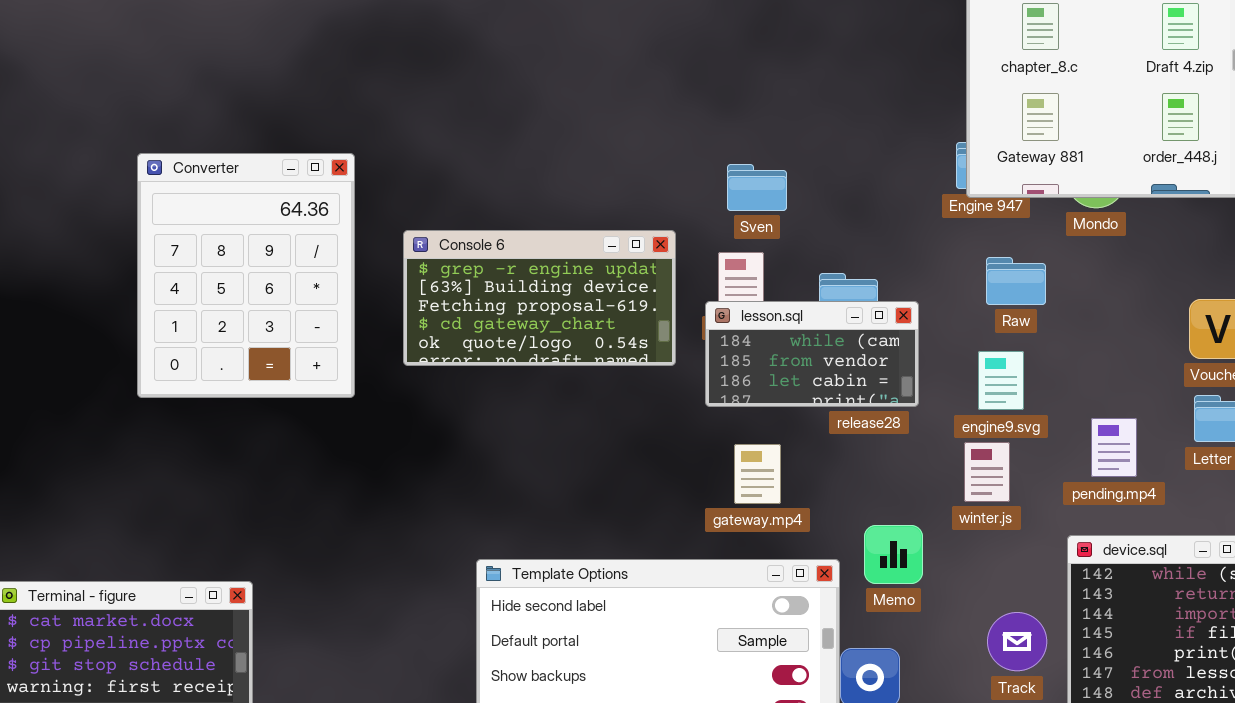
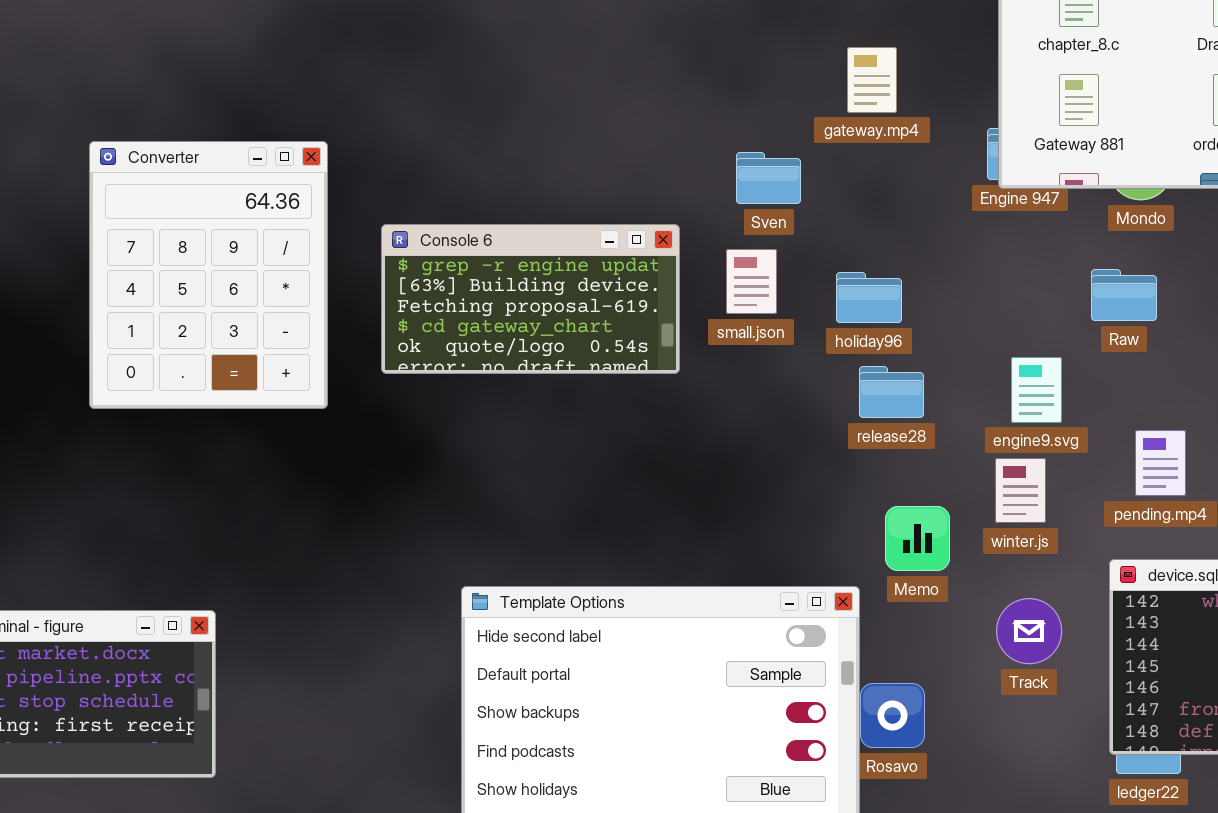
Raw: [986,257,1046,305] -> [1091,269,1157,321], moved
lesson.sql: [705,301,919,407] -> none, closed
gateway.mp4: [734,444,781,504] -> [847,47,897,113], moved
Memo: [864,525,923,584] -> [885,506,950,571], moved
Track: [987,612,1047,671] -> [996,598,1062,664], moved

